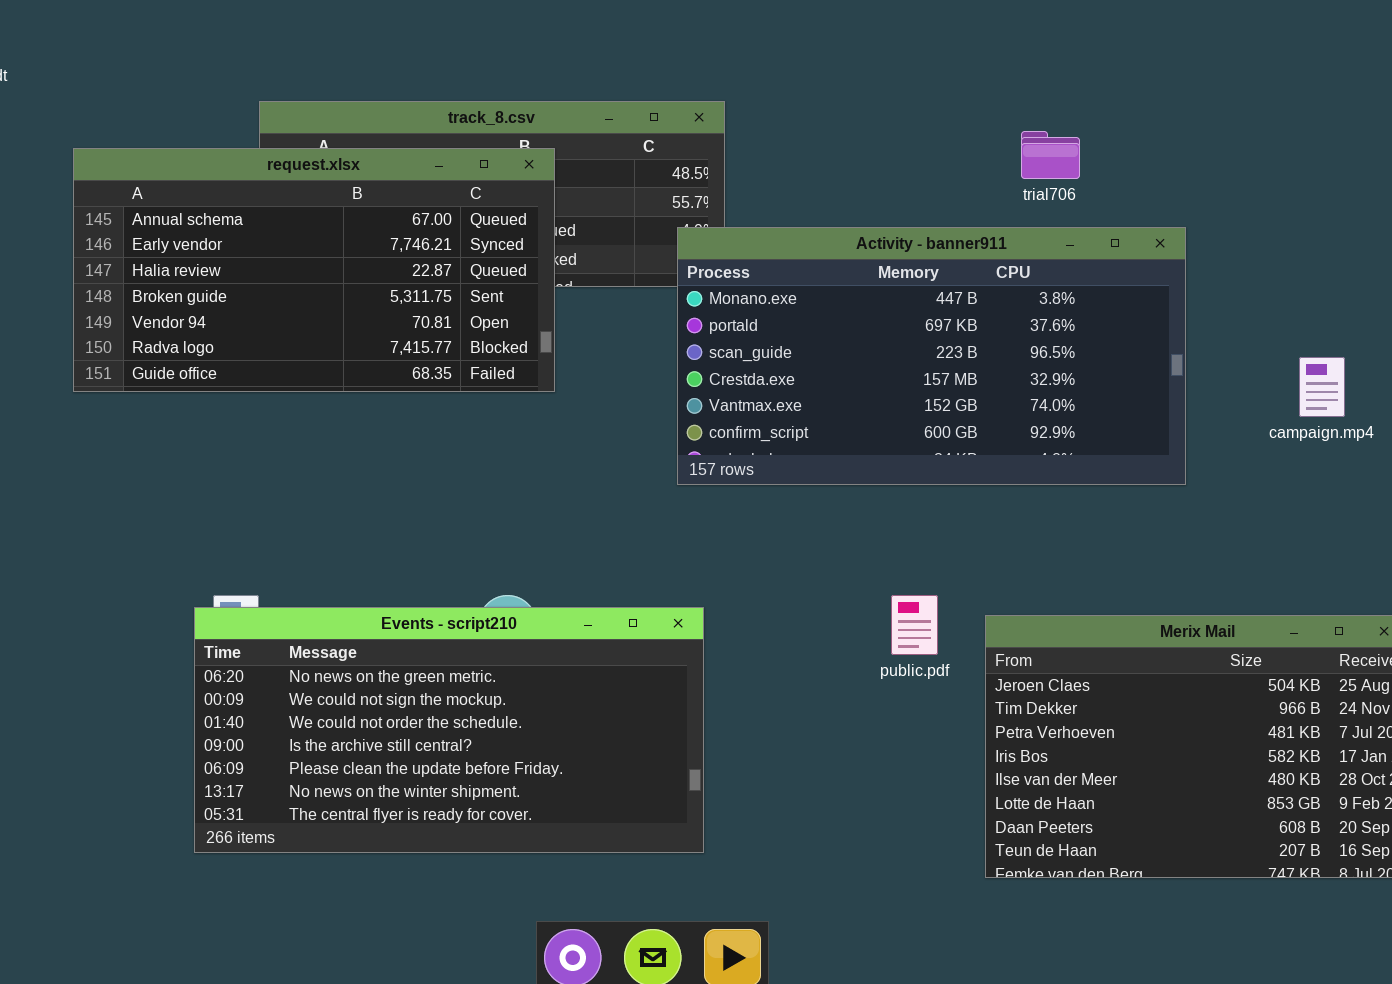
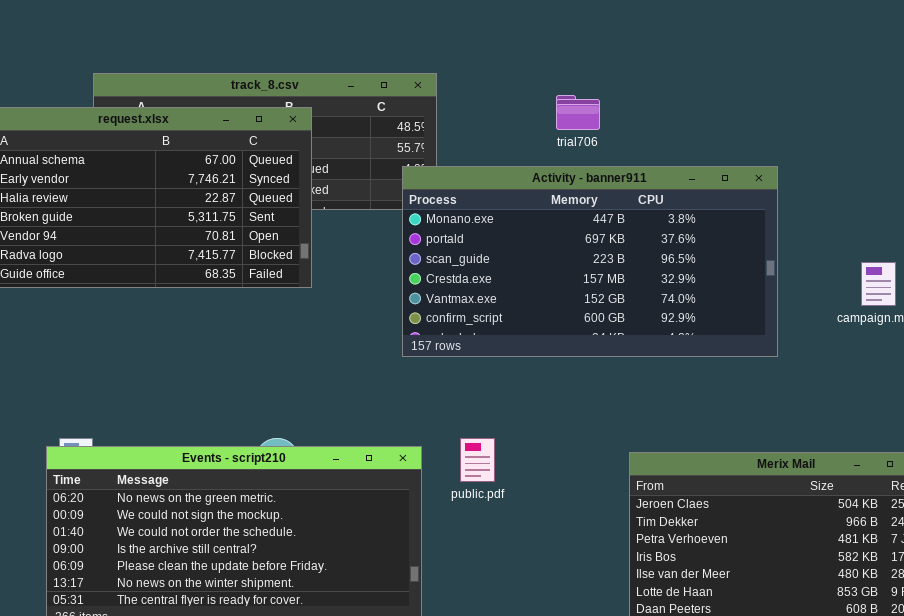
trial706: [1021,131,1080,179] -> [556,95,600,130], moved
public.pdf: [891,595,938,655] -> [460,438,495,482], moved

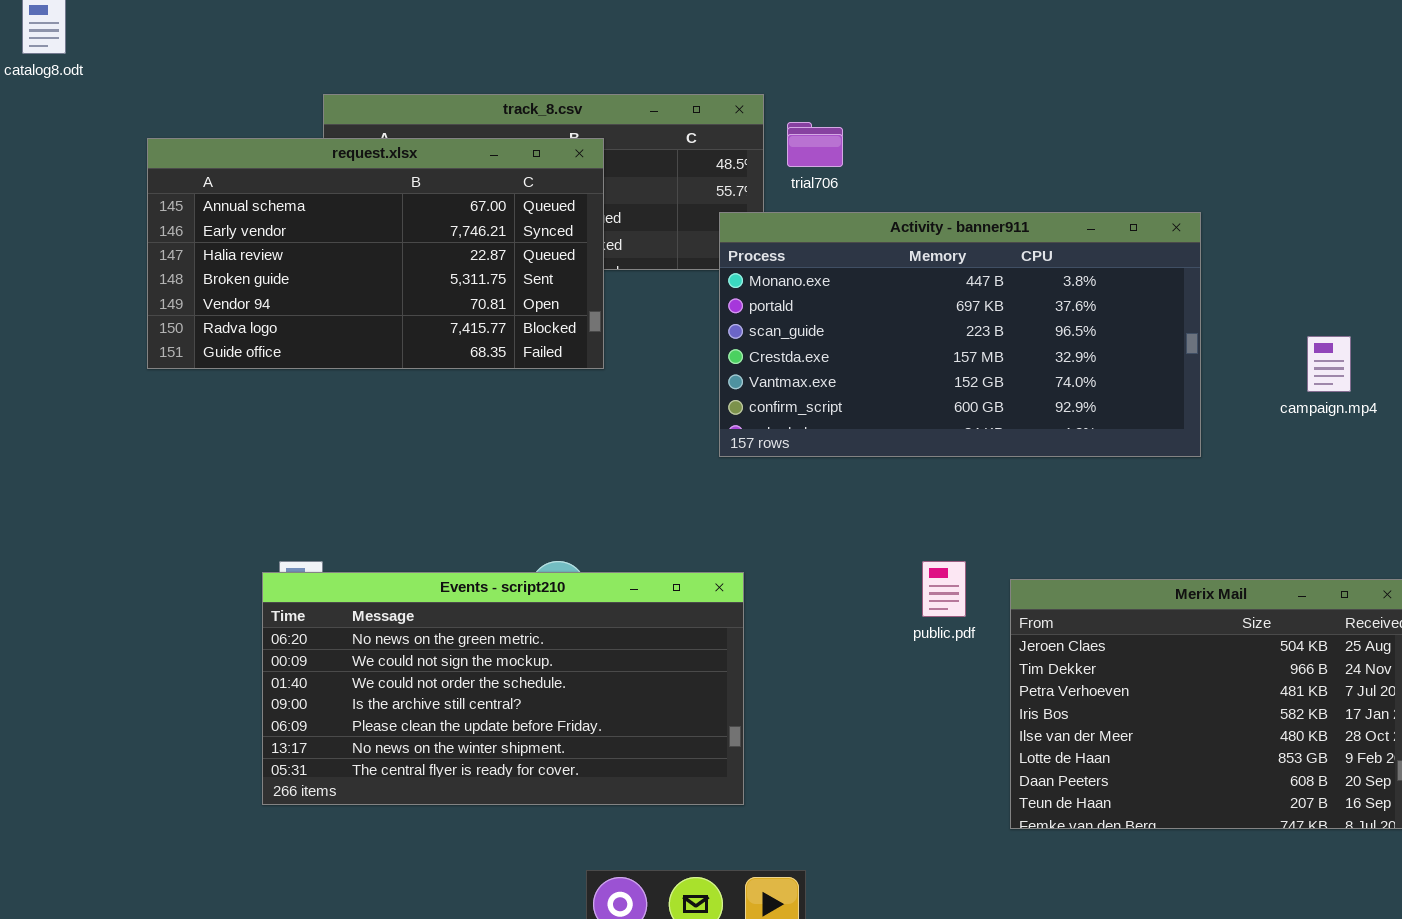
trial706: [556,95,600,130] -> [787,122,843,167], moved
public.pdf: [460,438,495,482] -> [922,561,966,617], moved

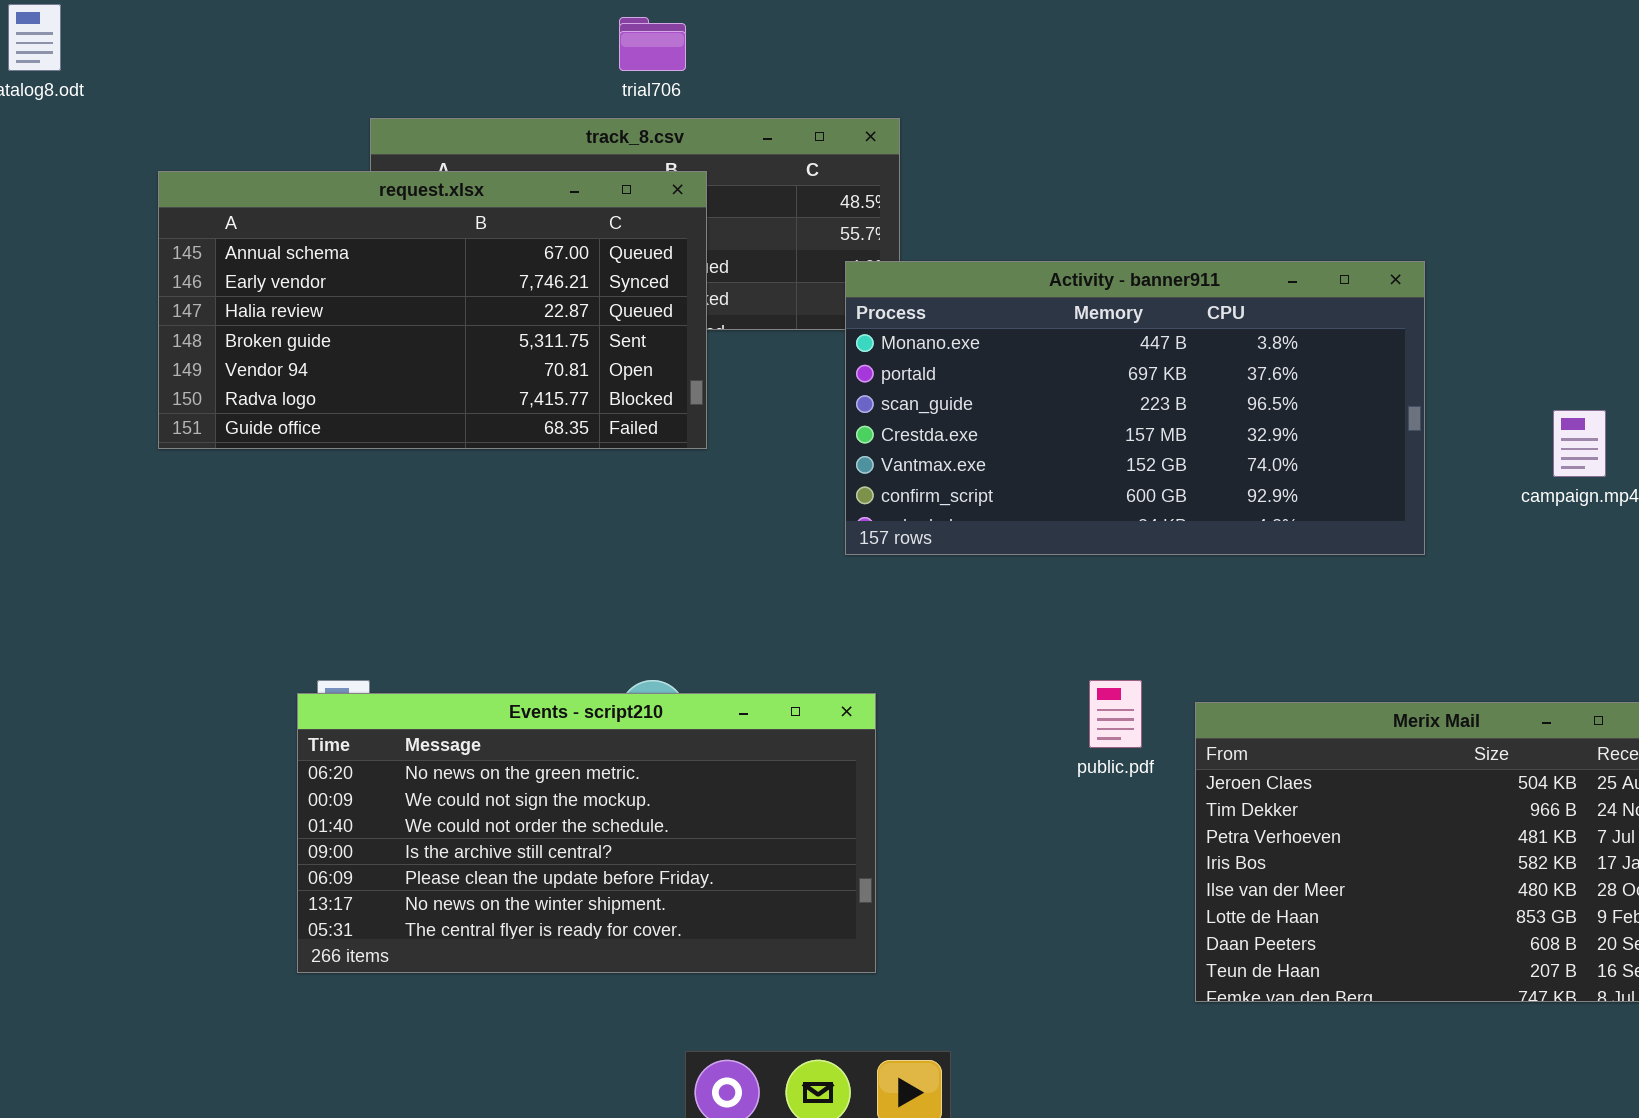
trial706: [787,122,843,167] -> [619,17,686,71], moved

